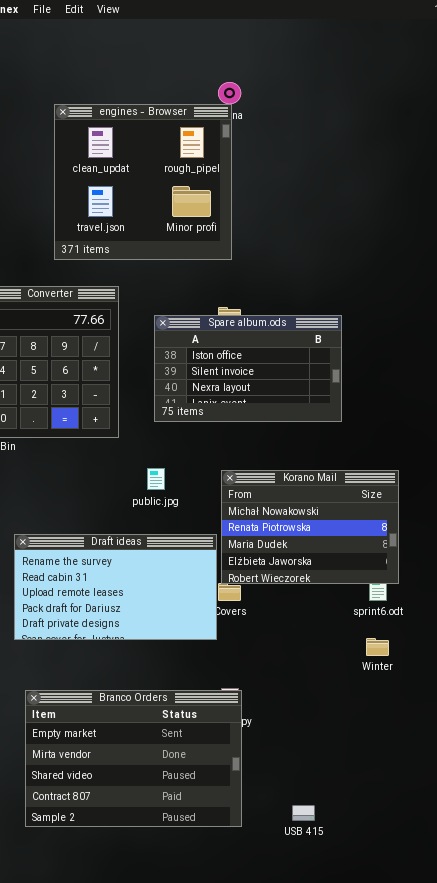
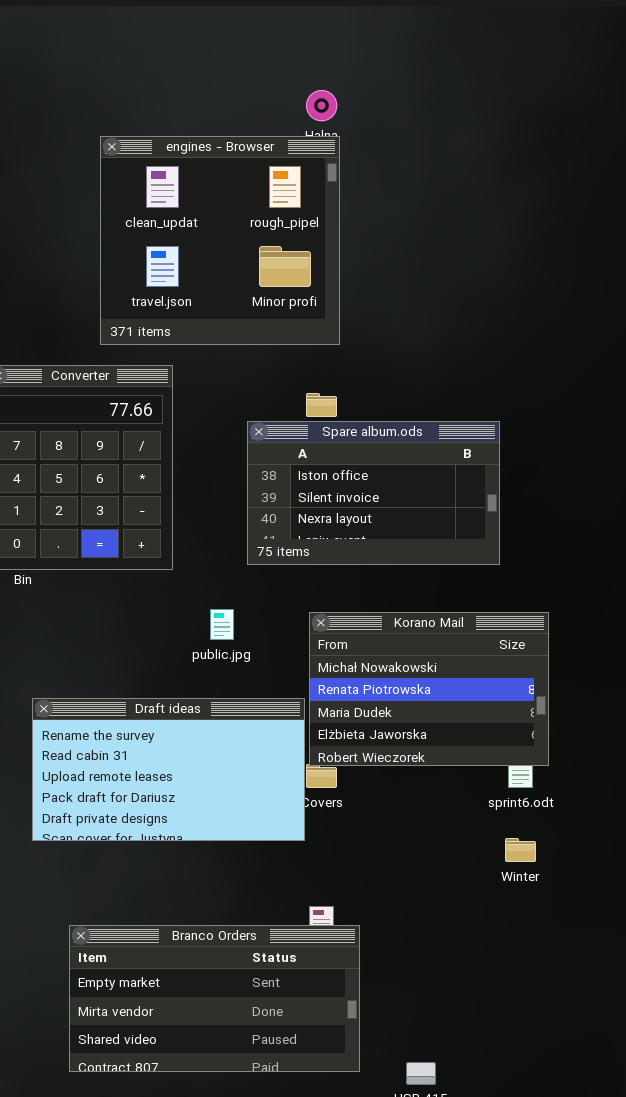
engines - Browser: [54,104,232,260] -> [100,136,340,345], moved
Spare album.ods: [154,315,342,422] -> [247,421,500,565], moved
Branco Orders: [25,690,242,827] -> [69,925,360,1072], moved, resized

